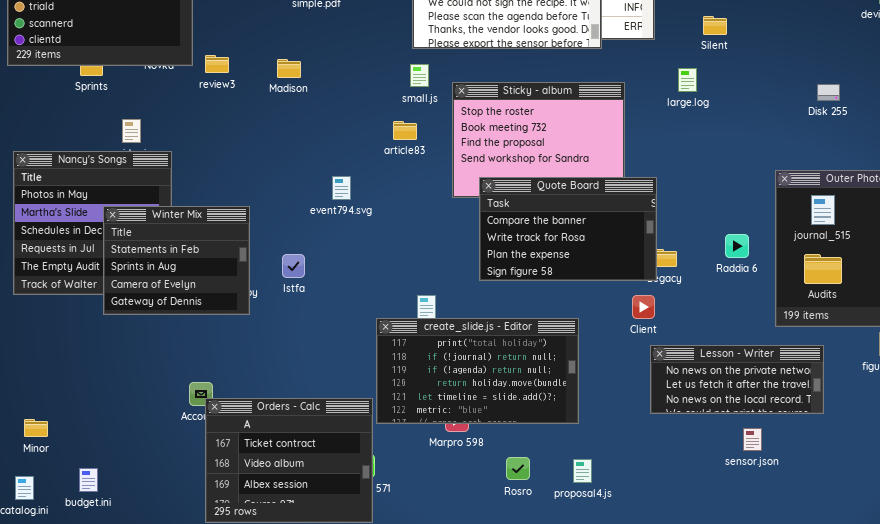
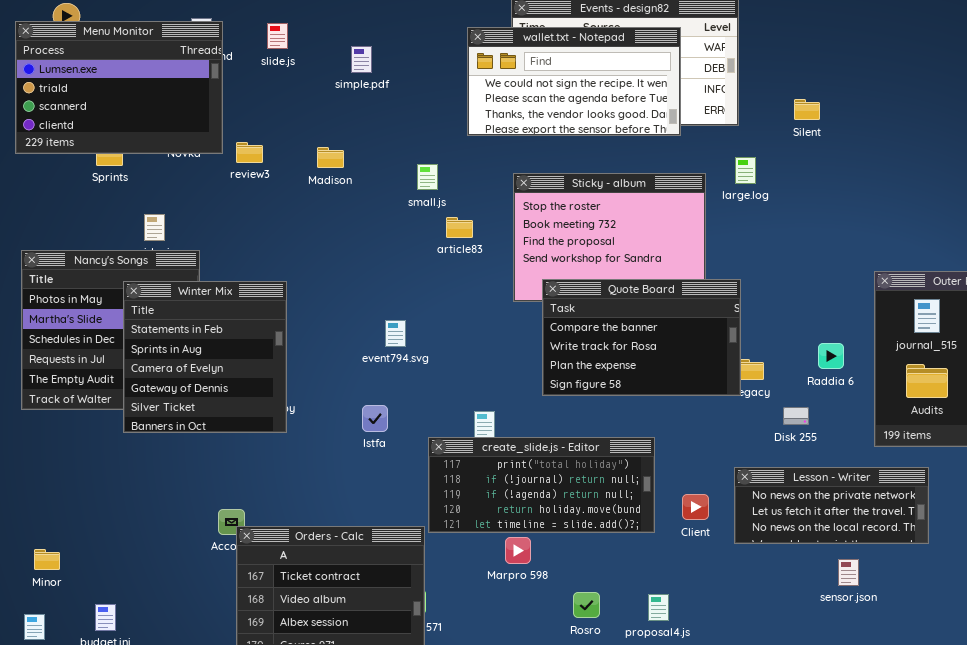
small.js: [410,64,429,87] -> [417,164,438,190], moved
large.log: [678,68,697,92] -> [735,157,756,184], moved
Disk 255: [817,84,840,101] -> [783,407,809,425], moved
event794.svg: [332,176,351,200] -> [385,320,406,347], moved
Winter Mix: [103,206,250,315] -> [123,281,287,433], resized
Istfa: [282,254,305,278] -> [362,405,388,432], moved
Client: [632,295,655,319] -> [682,494,709,520], moved
create_slide.js - Editor: [376,318,579,424] -> [428,437,655,533], resized

